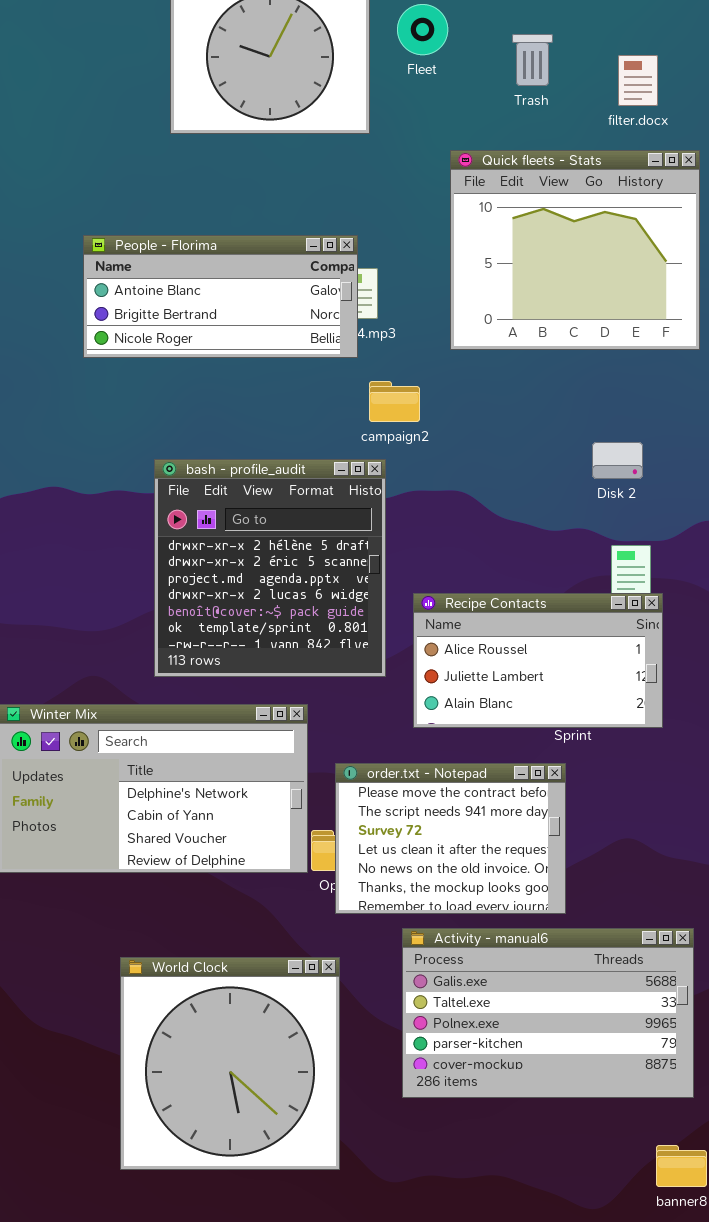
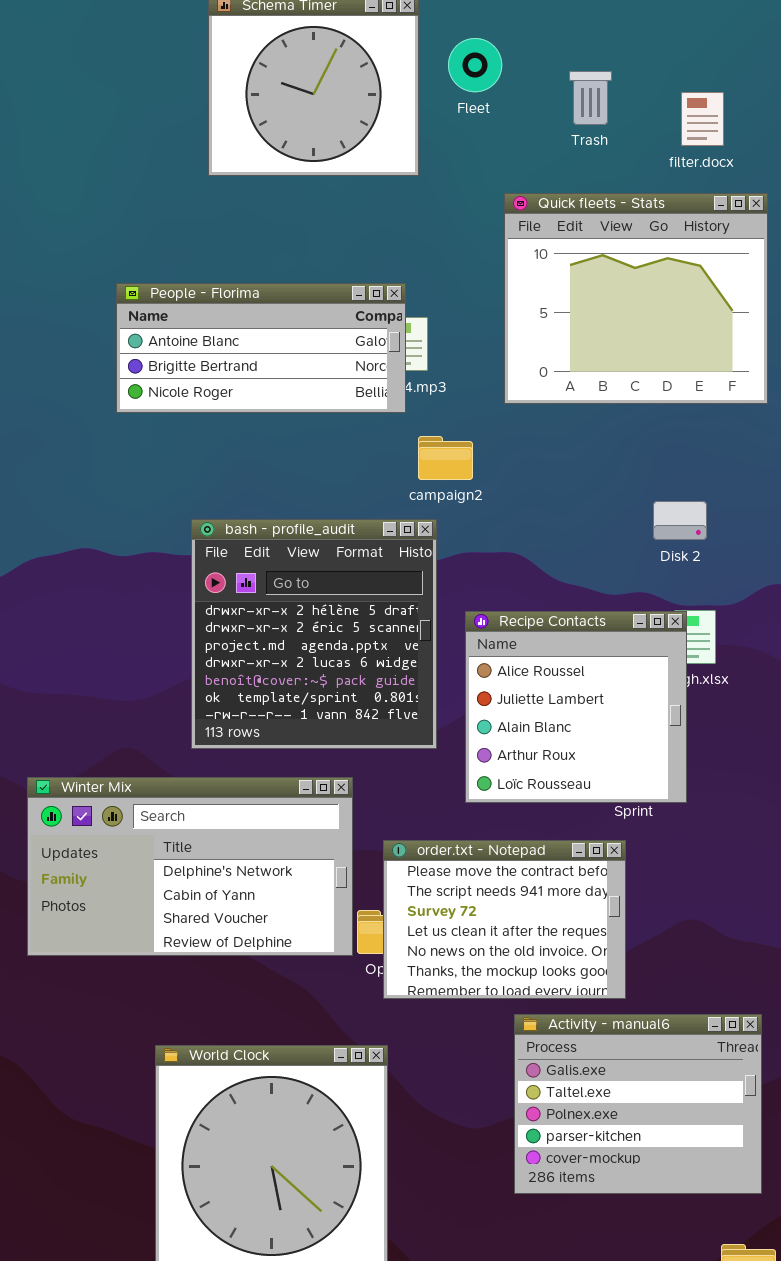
Recipe Contacts: [413,593,663,728] -> [465,611,687,803], resized
Activity - manual6: [402,928,694,1098] -> [514,1014,762,1194], resized

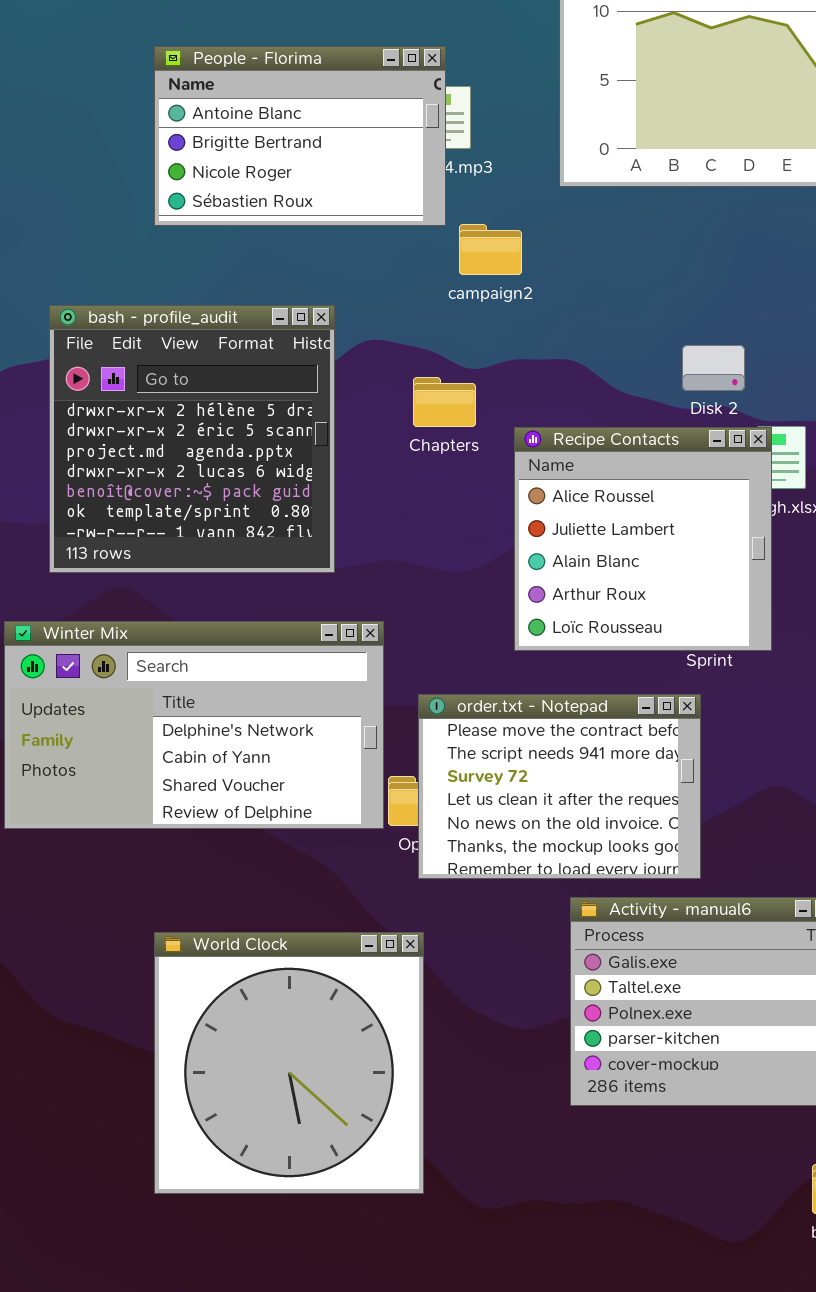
People - Florima: [116,283,406,413] -> [154,46,446,226], resized
Disk 2: [653,501,707,540] -> [682,345,745,391], moved
bash - profile_audit: [191,519,437,749] -> [49,305,335,573], moved

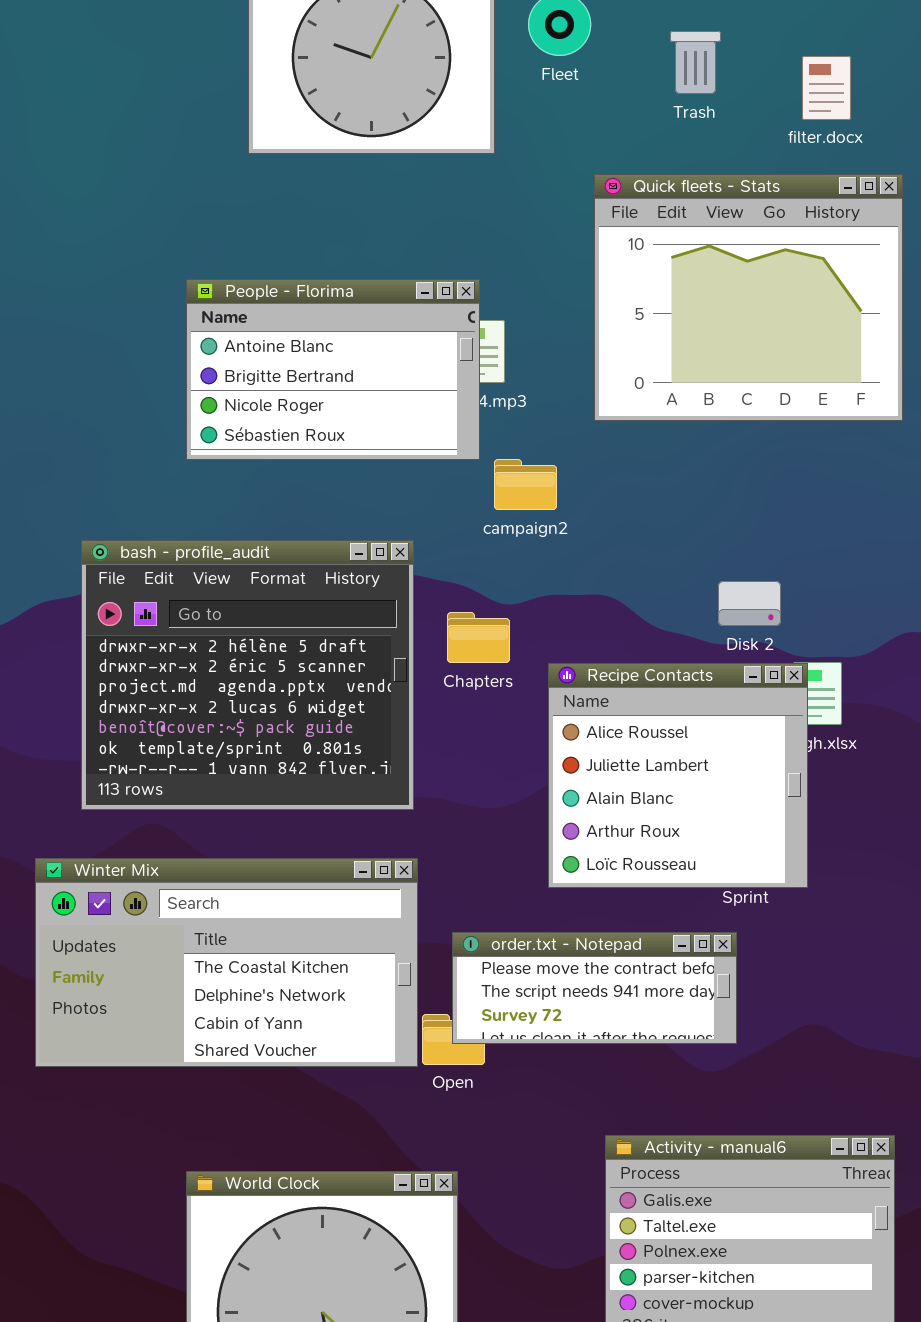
bash - profile_audit: [49,305,335,573] -> [81,540,414,810], resized
Winter Mix: [4,621,384,829] -> [35,858,418,1067], scrolled up 1 row
order.txt - Notepad: [418,694,701,879] -> [452,932,737,1044], resized

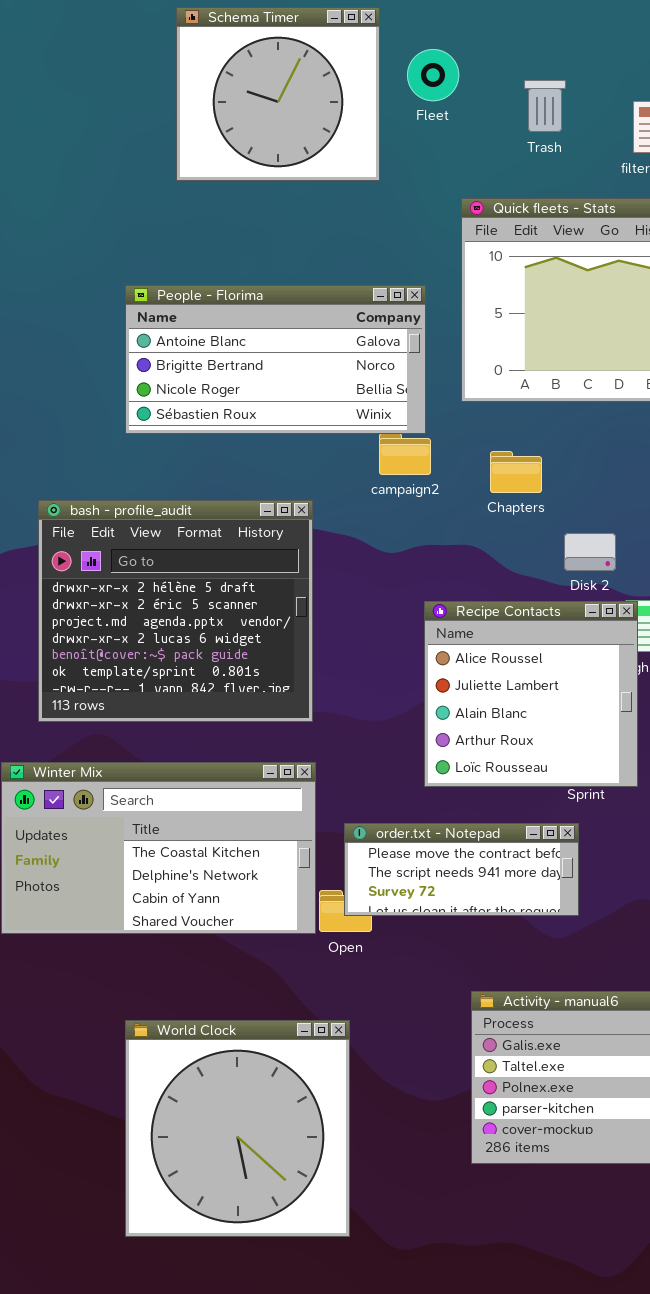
People - Florima: [186,279,480,460] -> [125,285,426,434], resized
Chapters: [447,612,510,663] -> [490,451,542,493], moved

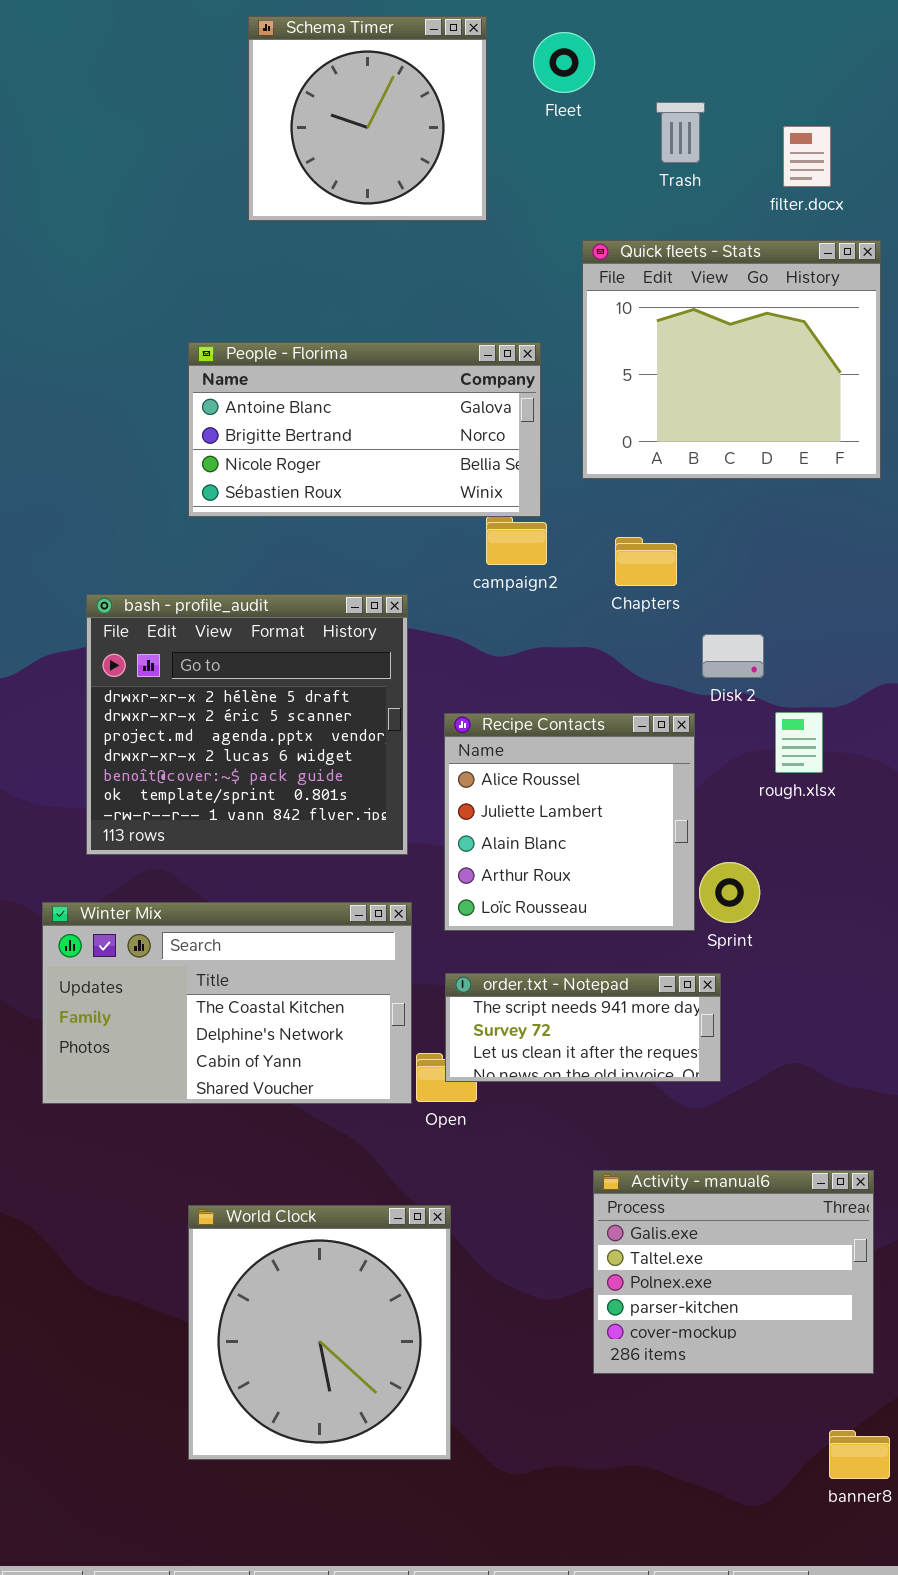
Fleet: [407,49,459,101] -> [533,32,595,93], moved
Recipe Contacts: [424,601,638,787] -> [444,713,695,931], moved
order.txt - Notepad: [344,823,579,916] -> [445,973,721,1082], scrolled down 1 row

